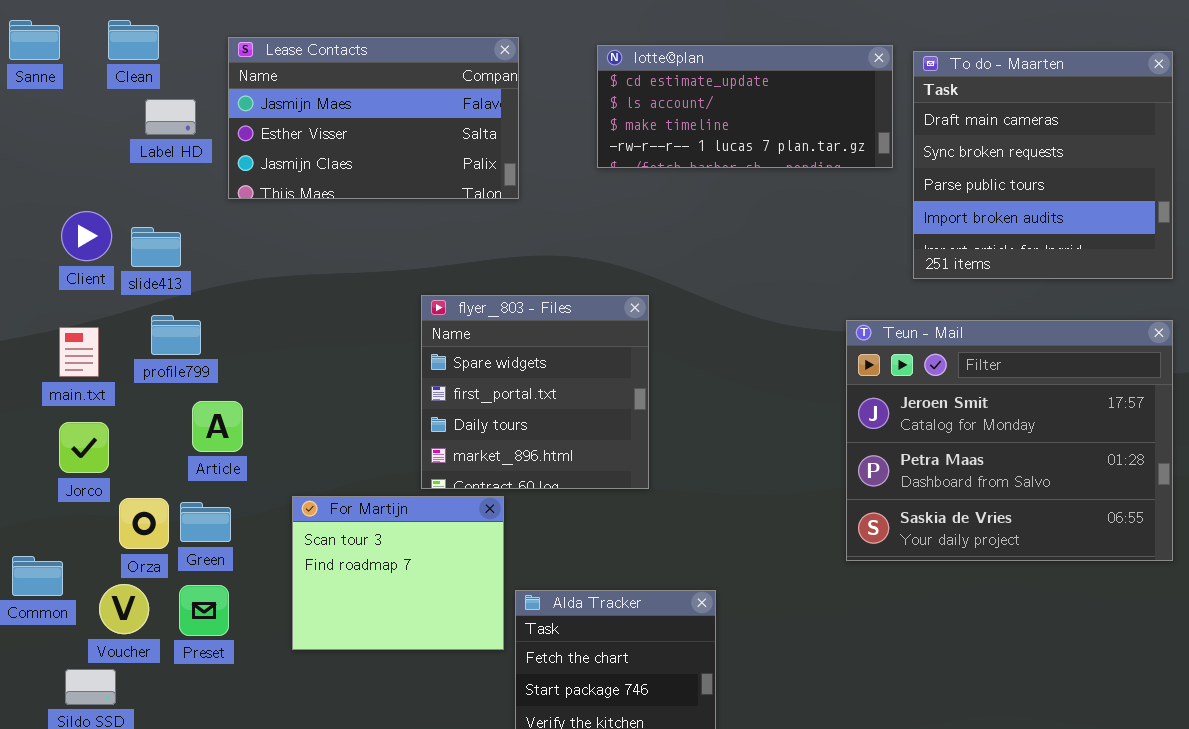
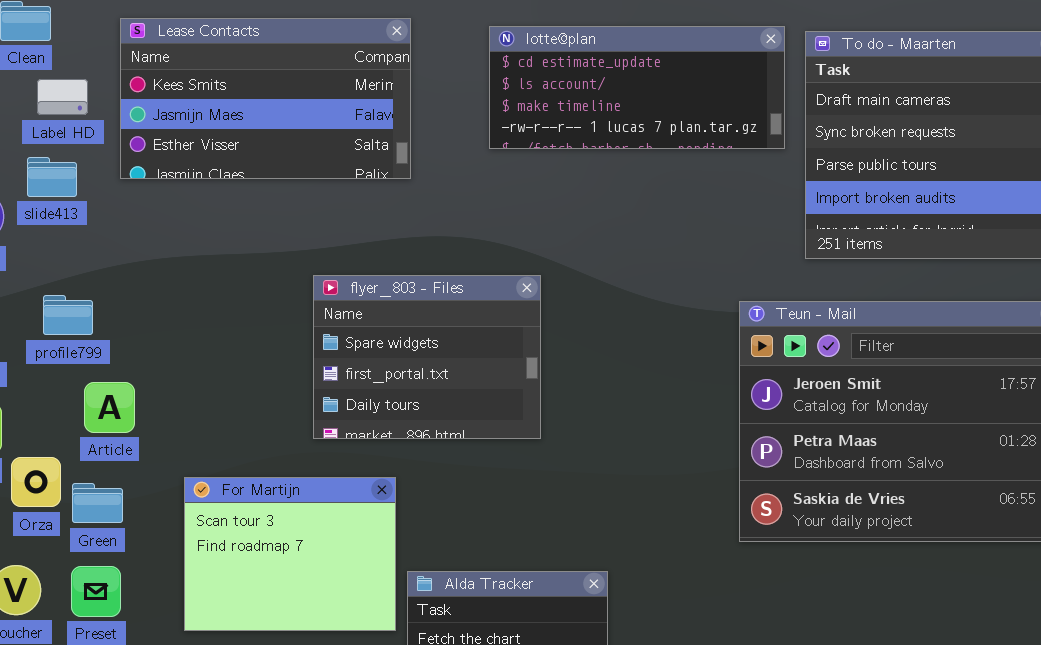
Lease Contacts: [228,37,519,199] -> [120,18,411,179], scrolled up 1 row
slide413: [131,227,181,267] -> [27,157,77,197], moved
flyer_803 - Files: [421,295,649,489] -> [313,275,541,439], resized
Orza: [119,498,169,549] -> [11,457,61,507], moved

